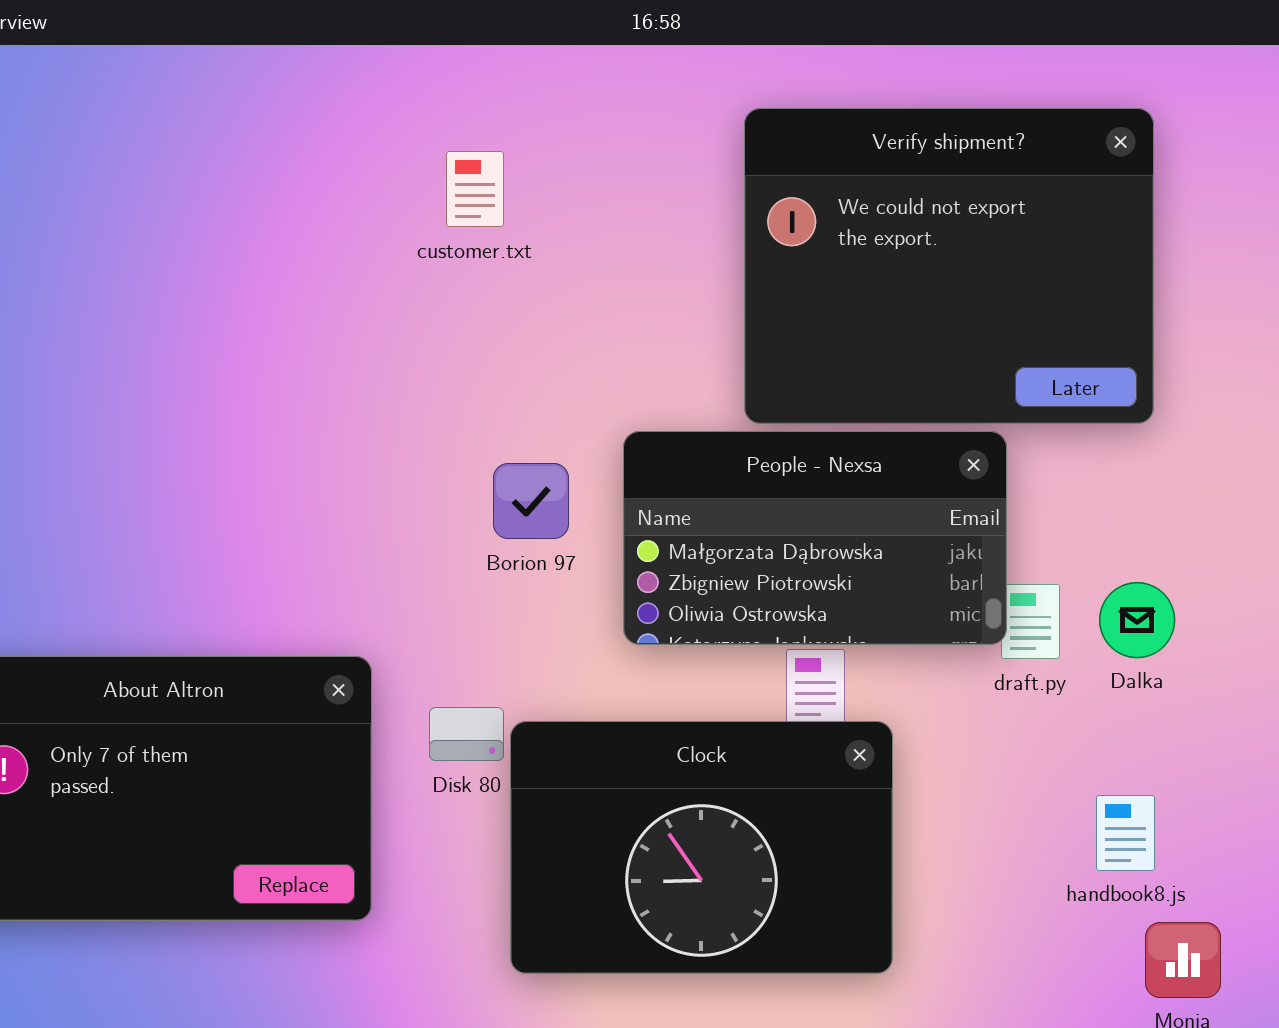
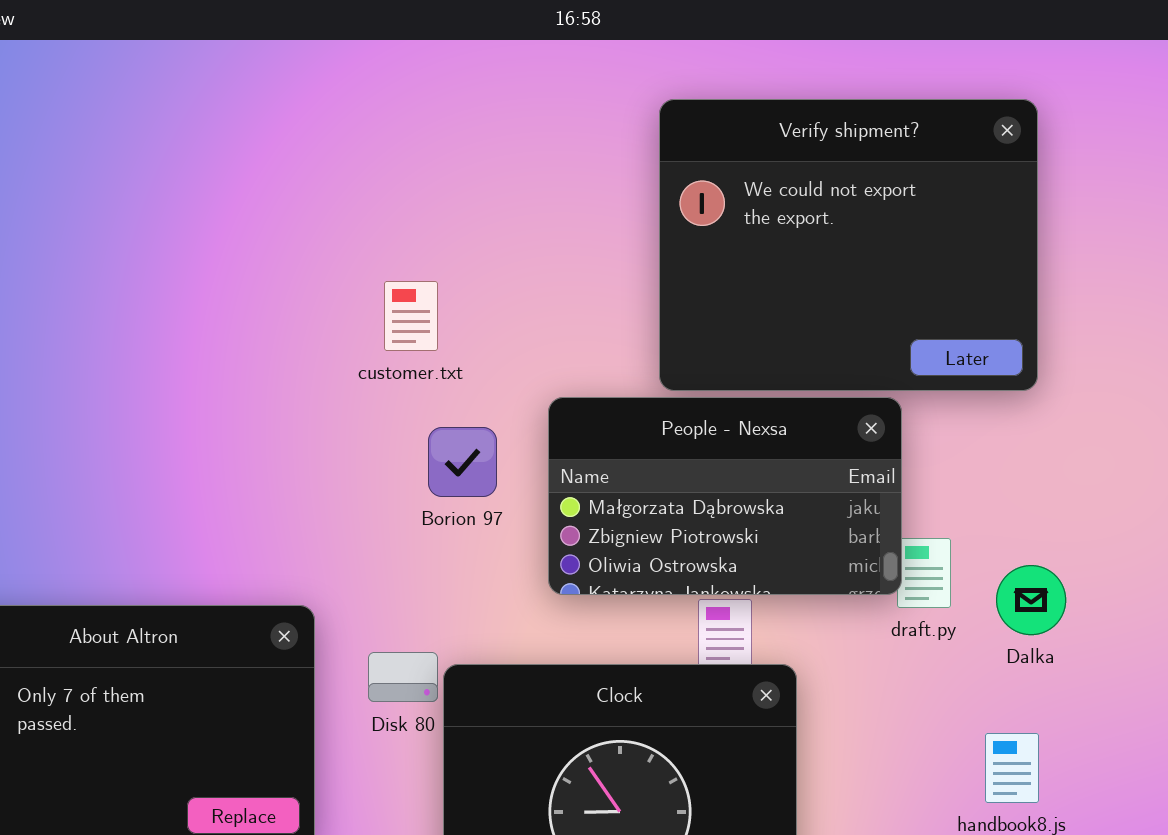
customer.txt: [446,151,504,227] -> [384,281,438,351], moved
Dalka: [1099,582,1175,658] -> [996,565,1066,635], moved

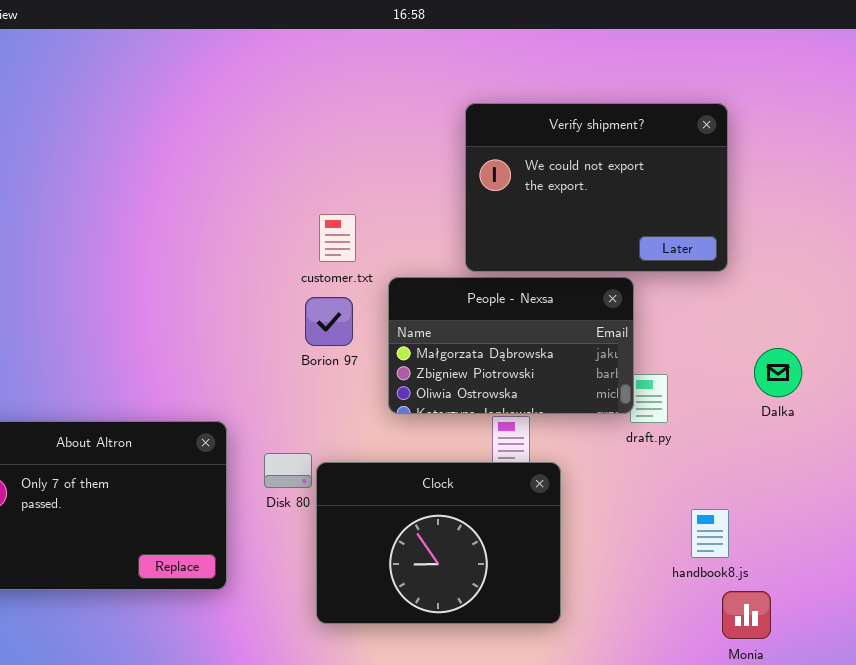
Verify shipment?: [659,99,1038,391] -> [465,103,728,272], resized
customer.txt: [384,281,438,351] -> [319,214,356,262], moved
Dalka: [996,565,1066,635] -> [754,348,802,397], moved

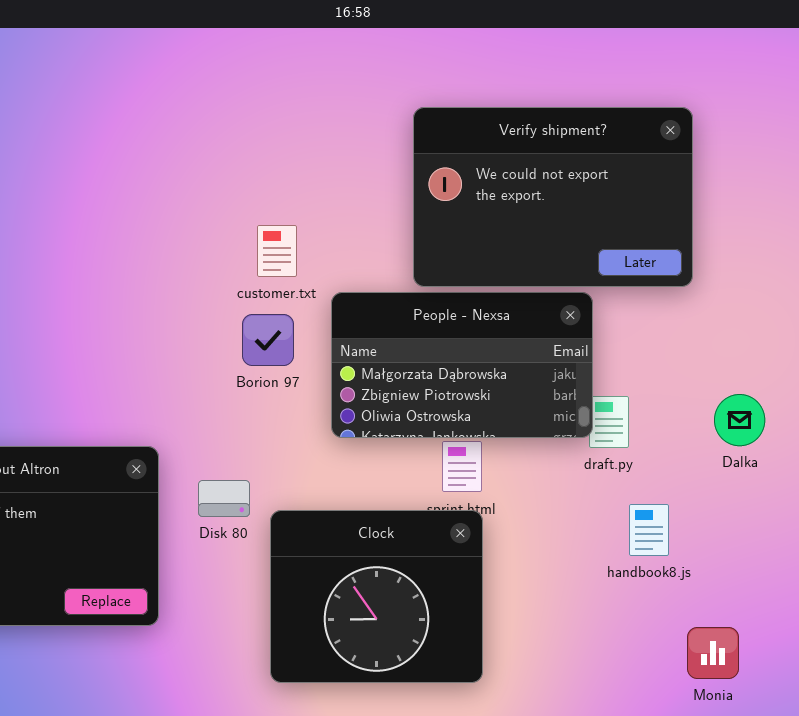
Dalka: [754,348,802,397] -> [714,394,765,446], moved
Clock: [316,462,561,624] -> [270,510,483,683], moved, resized
handbook8.js: [691,509,729,558] -> [629,504,669,556], moved

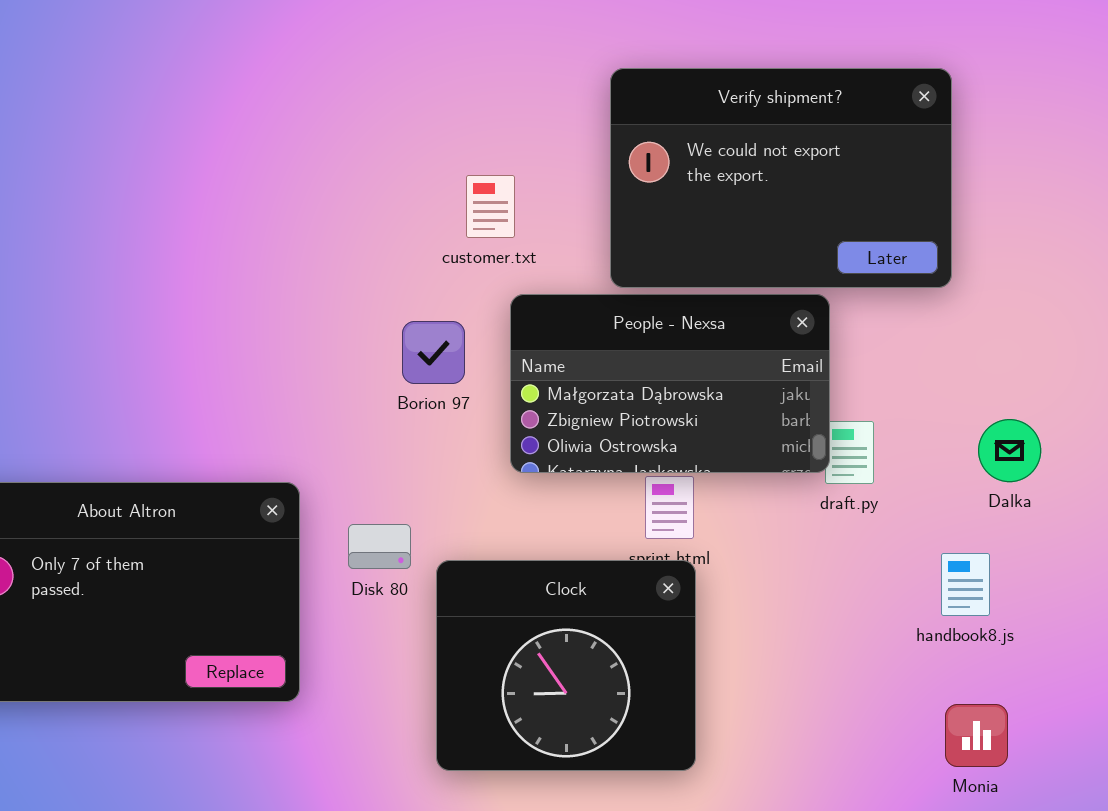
customer.txt: [257,225,297,277] -> [466,175,515,238], moved
handbook8.js: [629,504,669,556] -> [941,553,990,616], moved

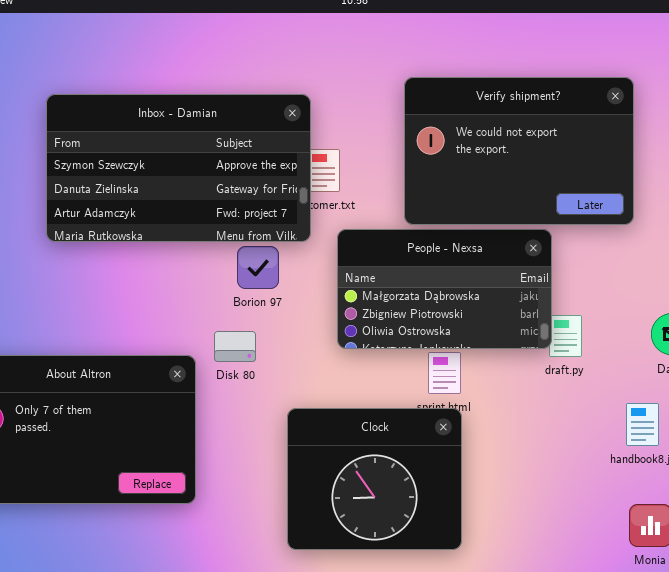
Inbox - Damian: none -> [46,94,311,242], opened
Borion 97: [402,321,465,384] -> [237,246,279,289], moved
Disk 80: [348,524,411,569] -> [214,331,256,362], moved

